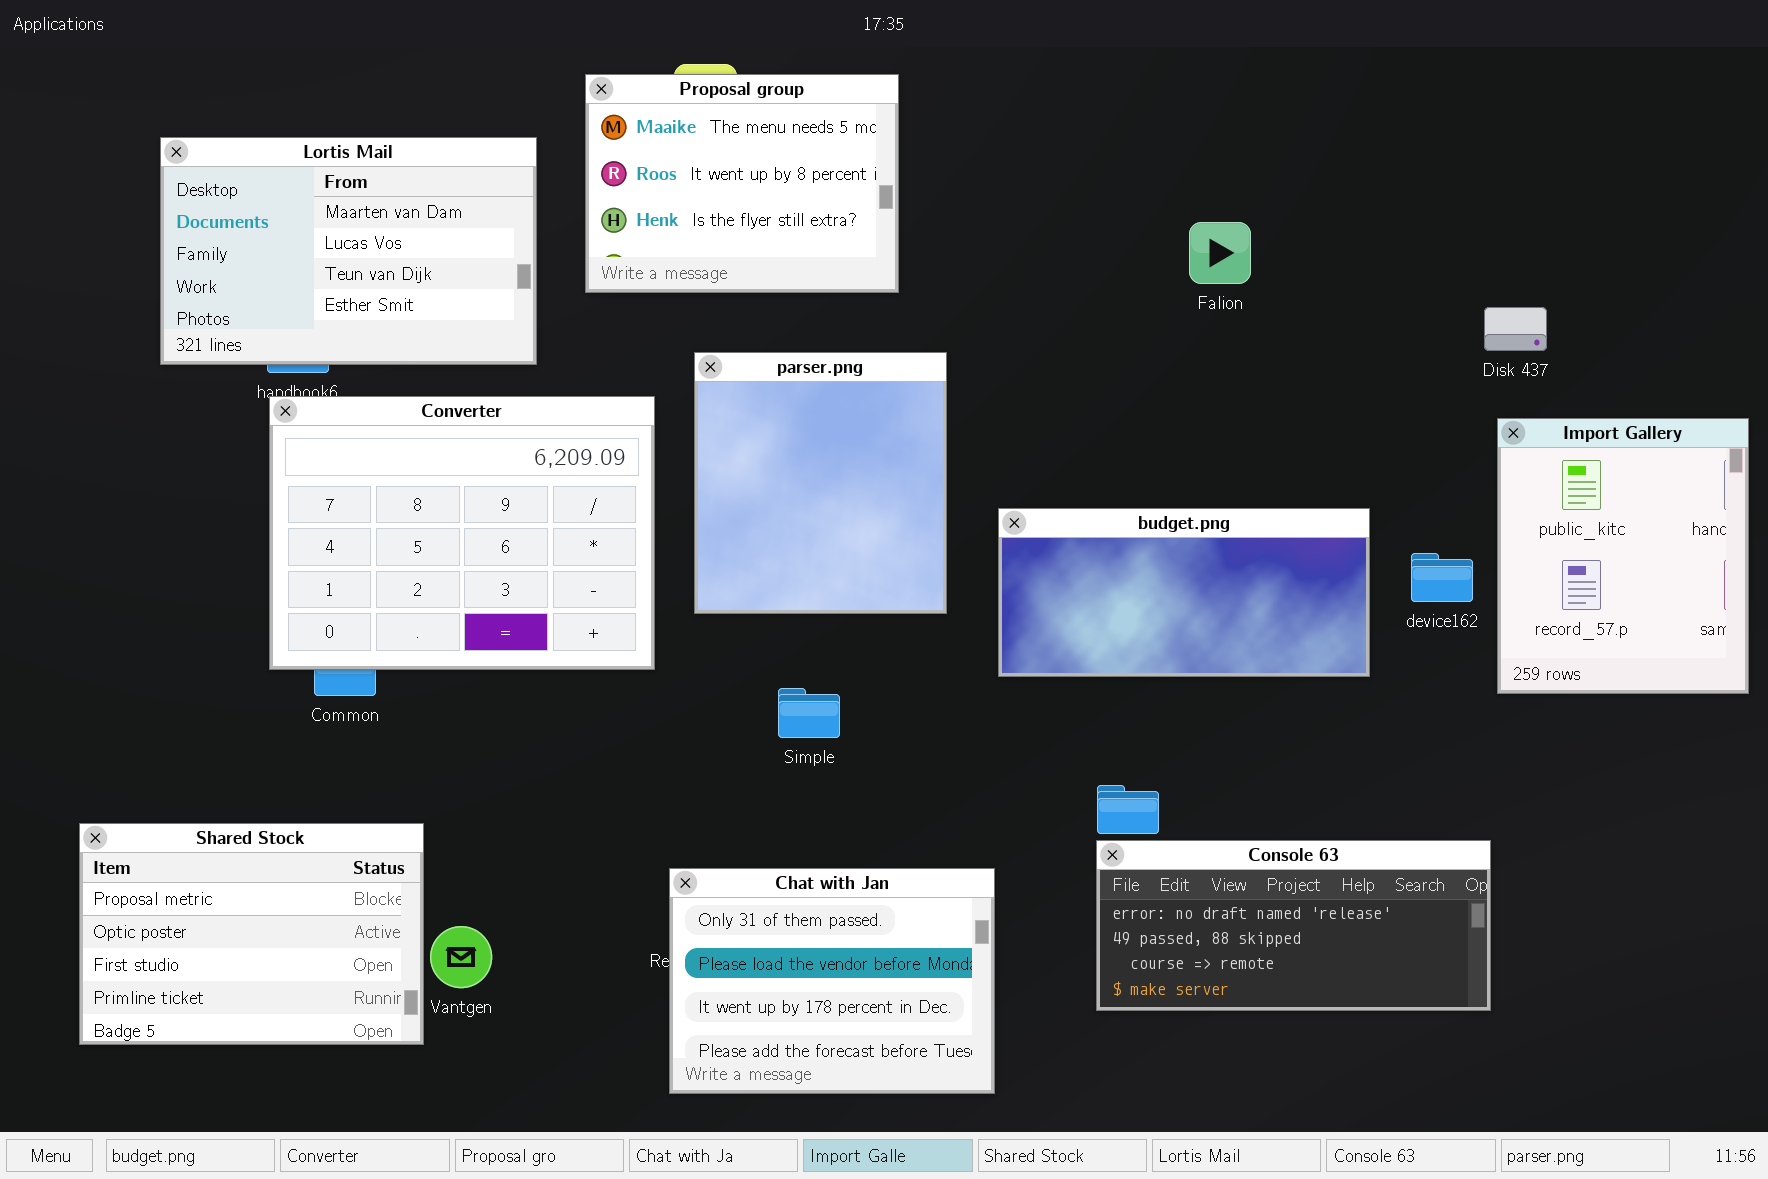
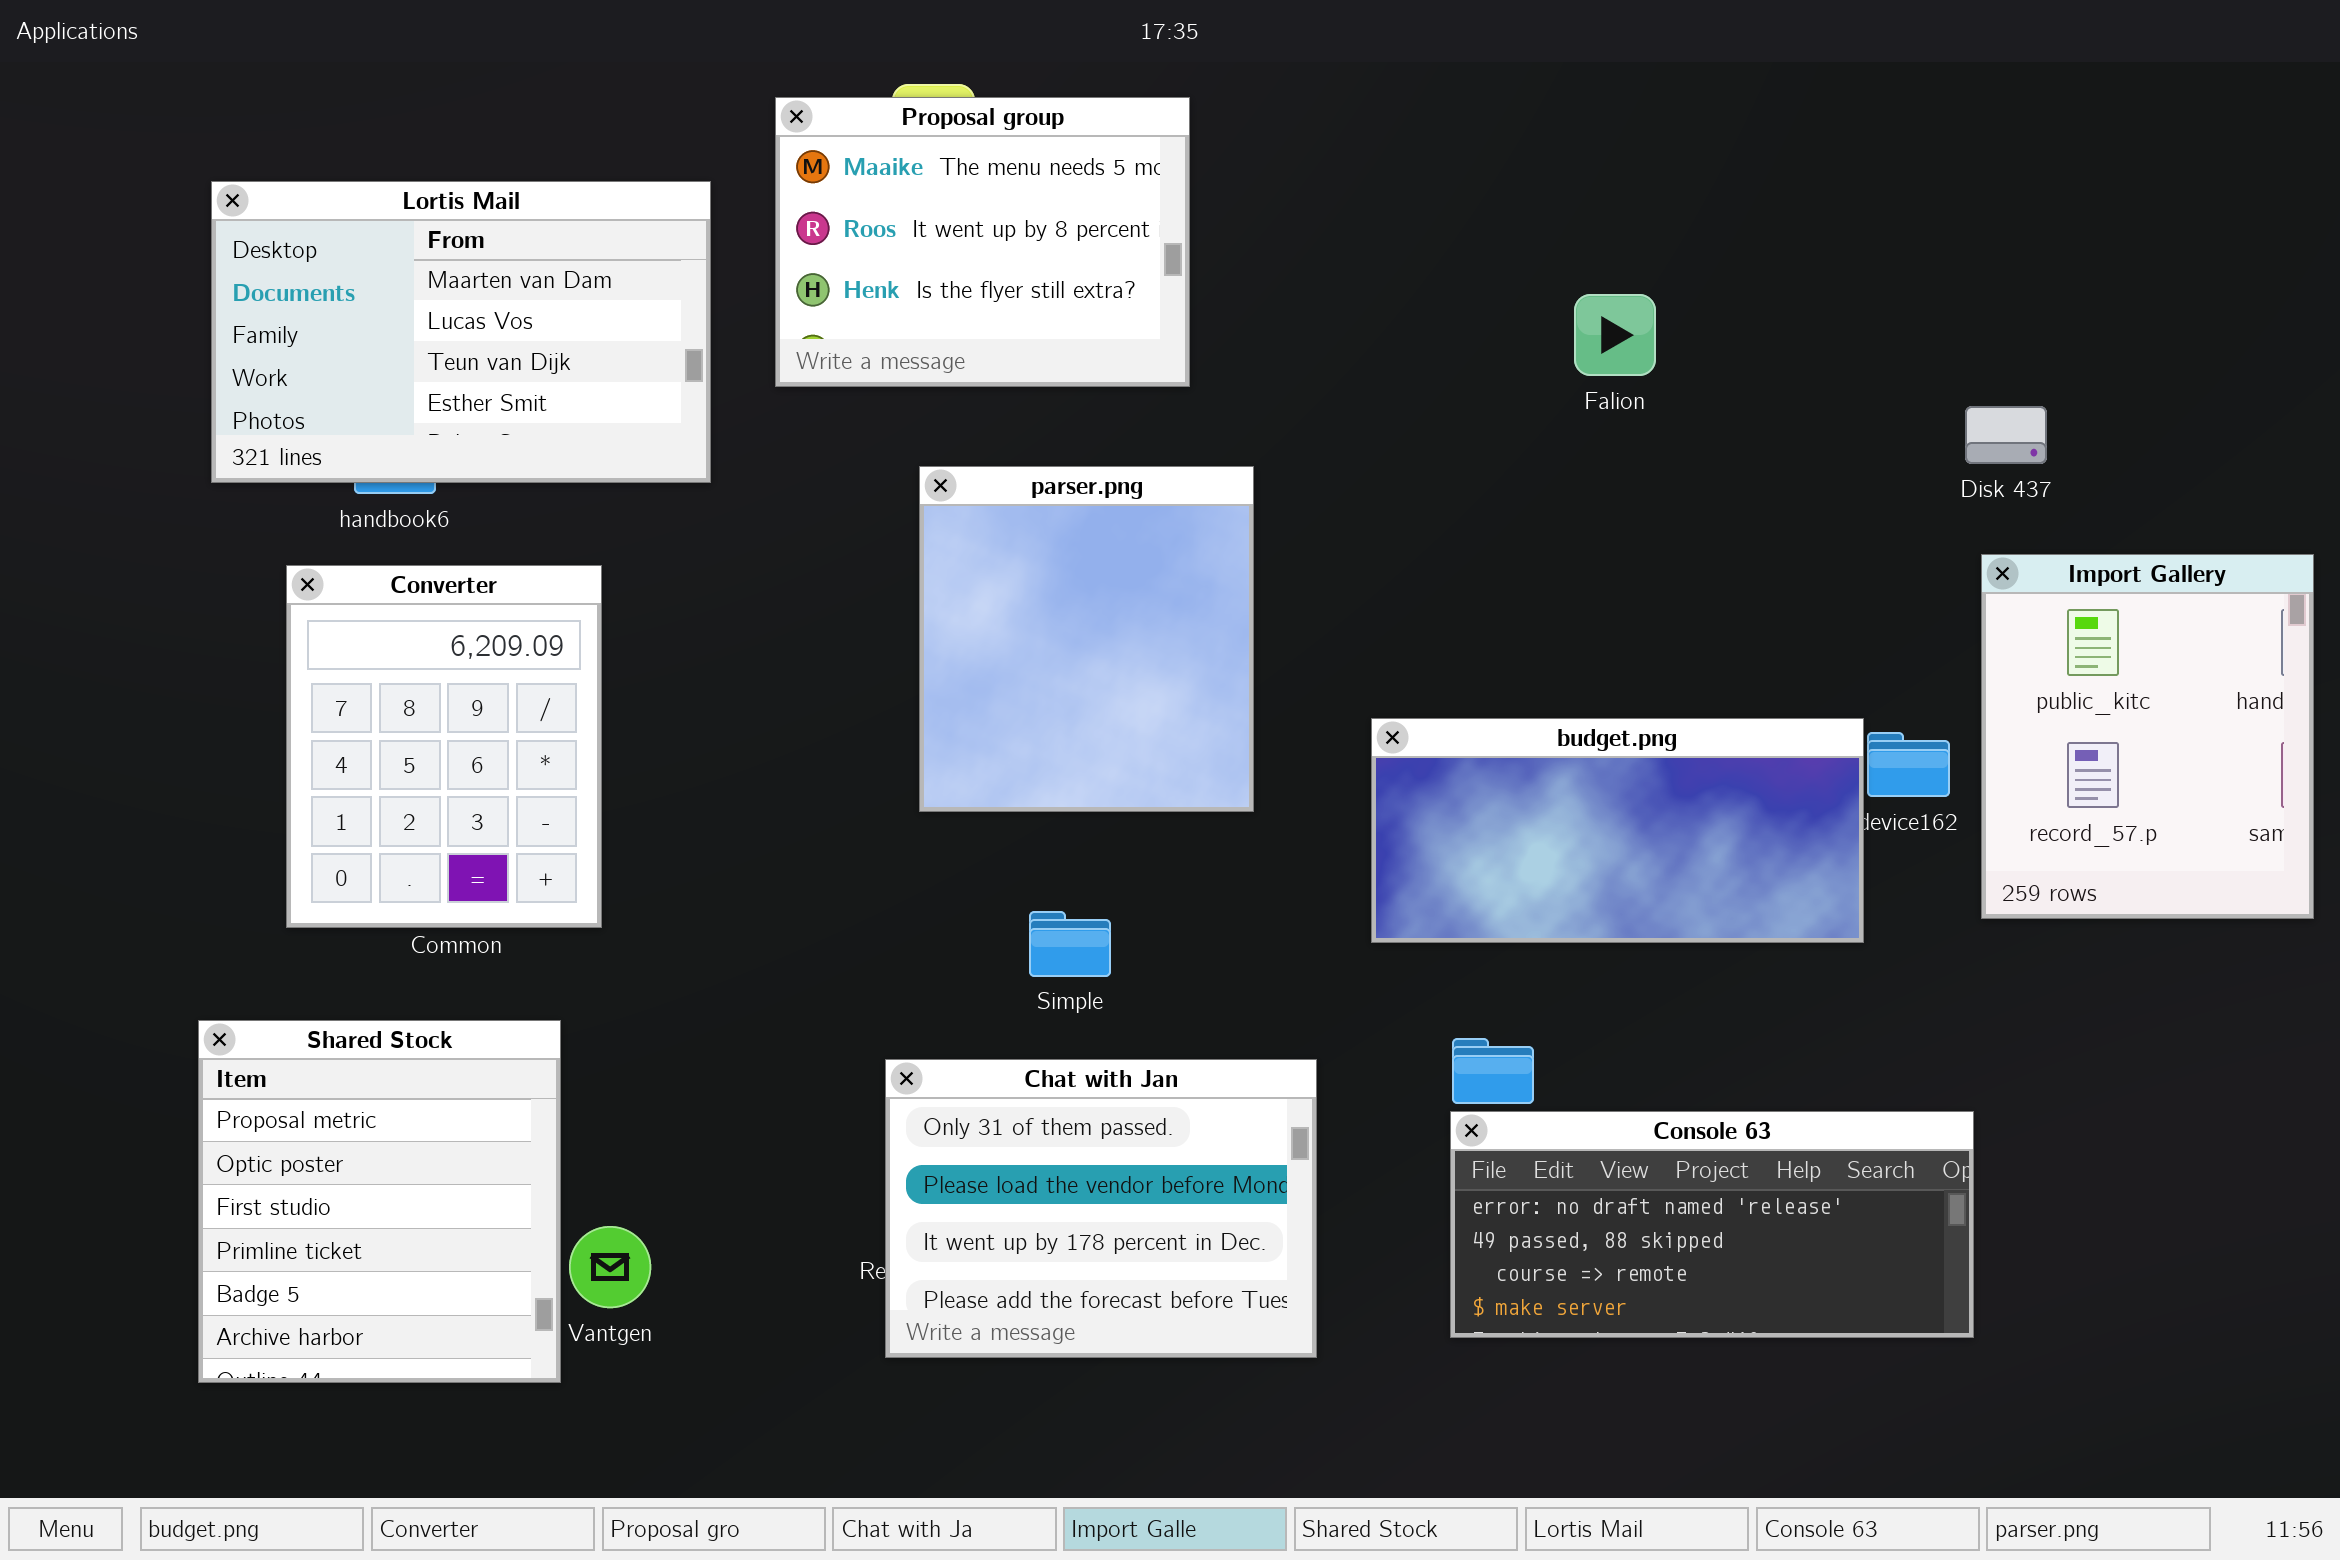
Converter: [269,396,655,670] -> [286,565,602,928], moved, resized
budget.png: [998,508,1370,677] -> [1371,718,1864,943], moved
Shared Stock: [79,823,424,1045] -> [198,1020,561,1383], resized
Chat with Jan: [669,868,995,1094] -> [885,1059,1317,1358], moved

